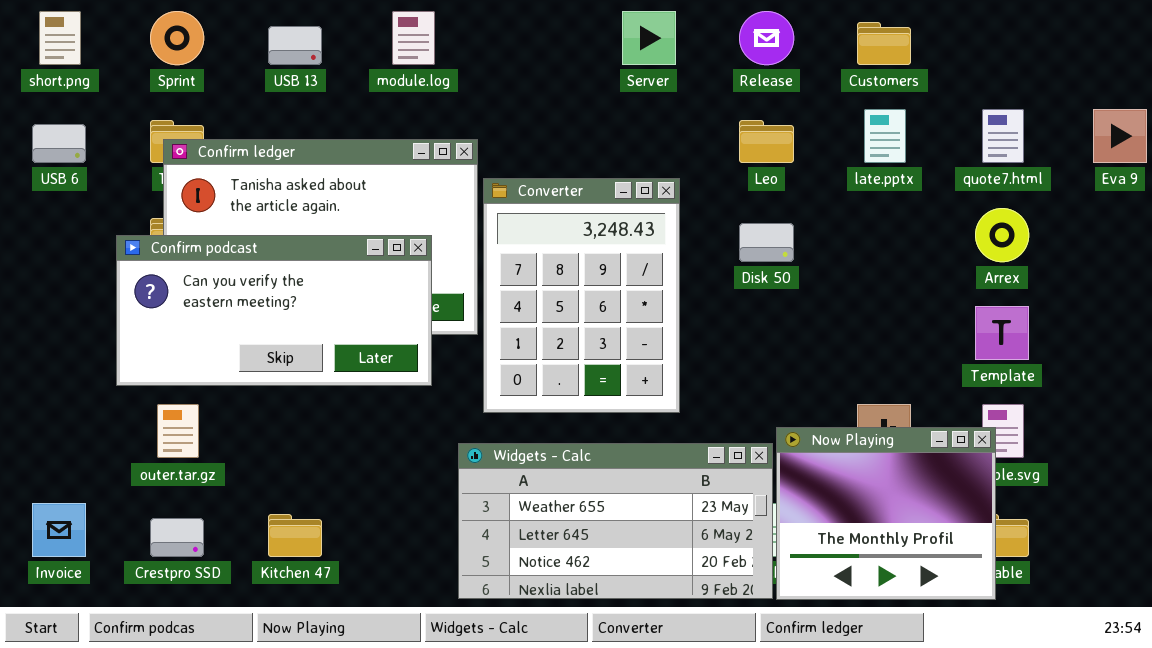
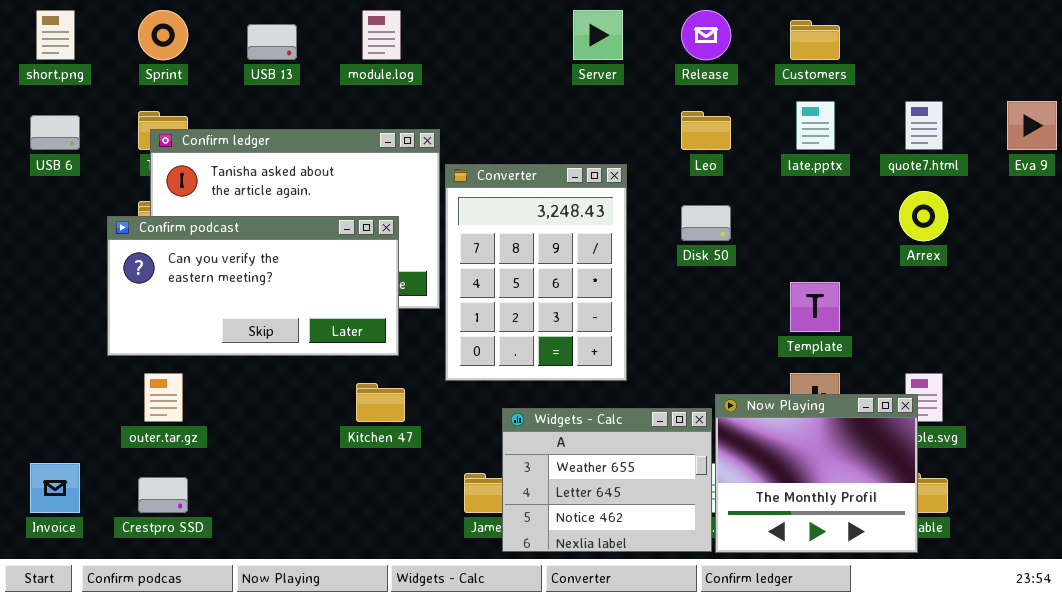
Template: [975,306,1029,360] -> [790,282,840,332], moved
Widgets - Calc: [458,443,773,599] -> [502,408,712,552], resized
Kitchen 47: [268,514,322,557] -> [356,383,405,422], moved

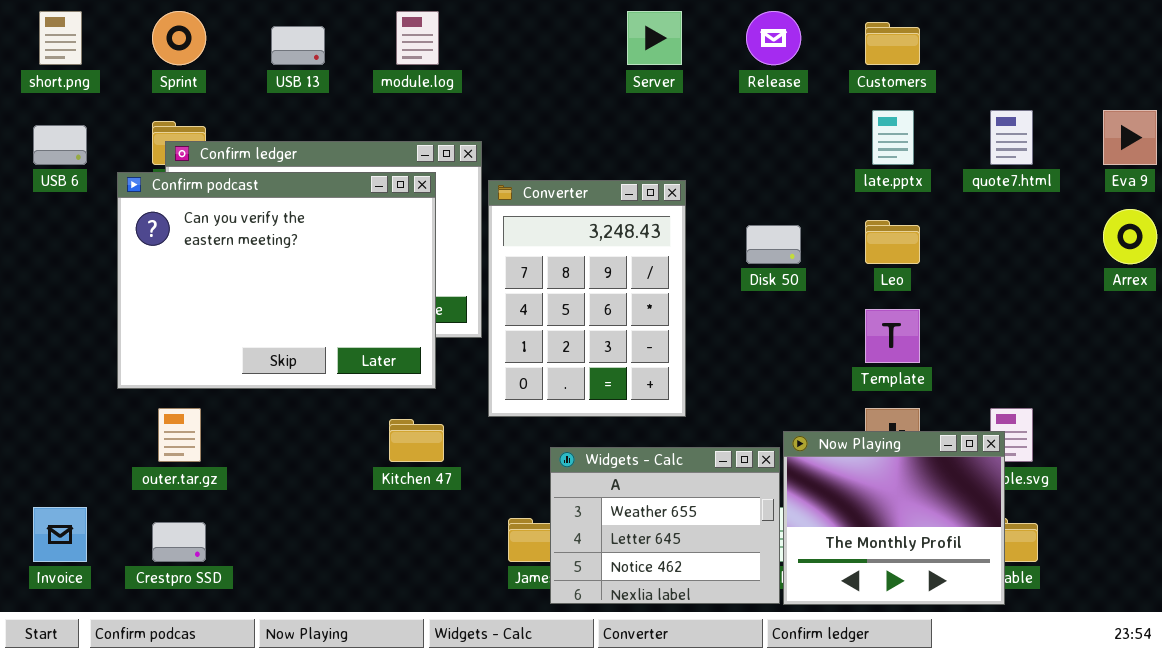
Leo: [681,111,731,150] -> [865,220,920,264], moved
Arrex: [899,191,948,241] -> [1103,209,1157,264], moved
Confirm podcast: [107,216,399,356] -> [117,172,436,389], resized

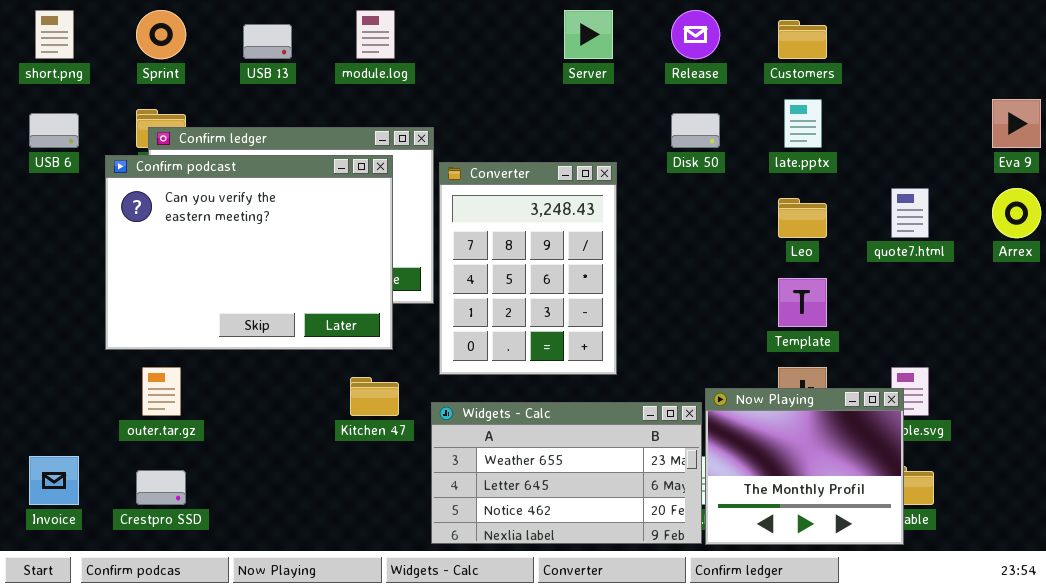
quote7.html: [990,110,1033,165] -> [891,188,929,238], moved
Disk 50: [746,225,801,264] -> [671,113,720,148], moved
Widgets - Calc: [550,447,780,604] -> [431,402,702,544], resized

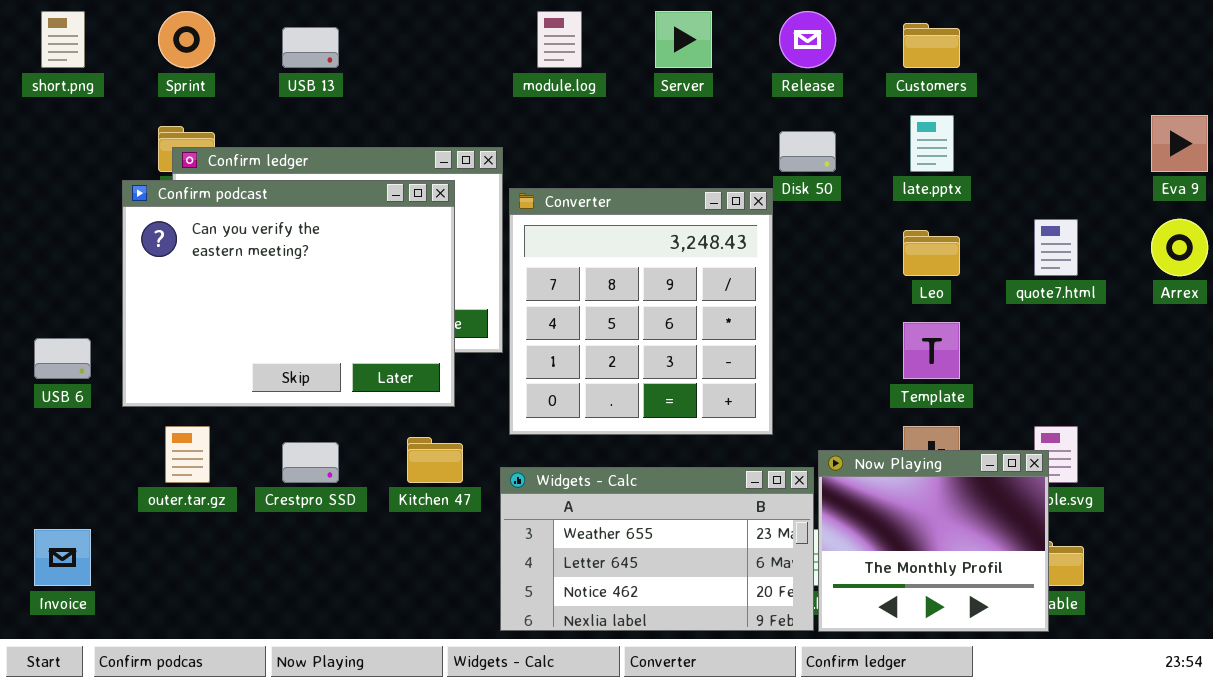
module.log: [356,10,395,59] -> [537,11,582,68], moved
USB 6: [29,113,79,148] -> [34,338,91,379], moved
Converter: [439,162,617,375] -> [509,188,773,435], resized
Crestpro SSD: [136,470,186,505] -> [282,442,339,483], moved

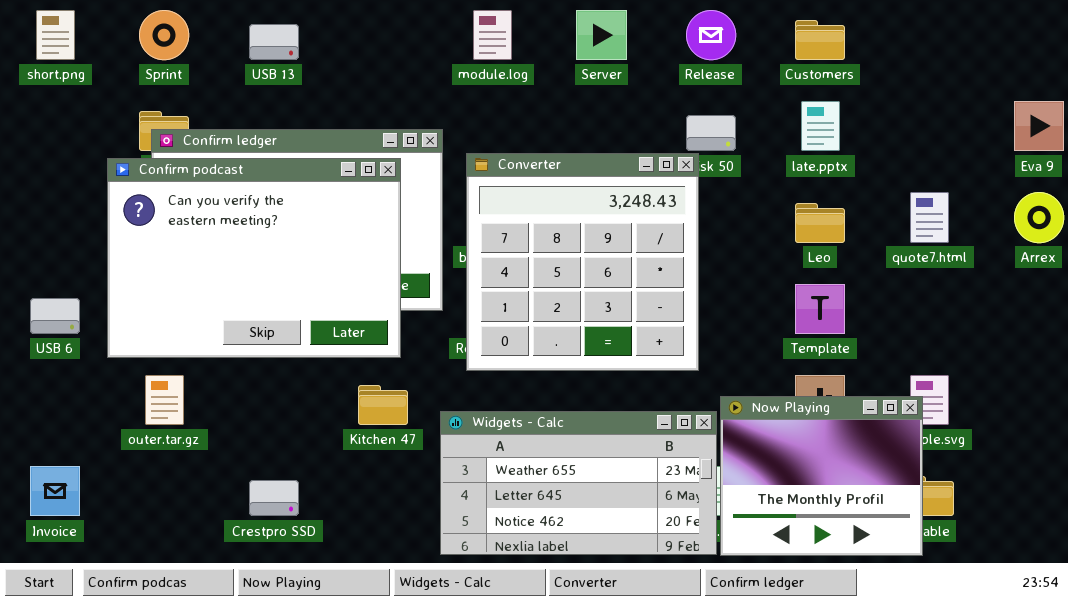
Converter: [509,188,773,435] -> [466,153,699,371], moved
Crestpro SSD: [282,442,339,483] -> [249,480,299,516], moved

